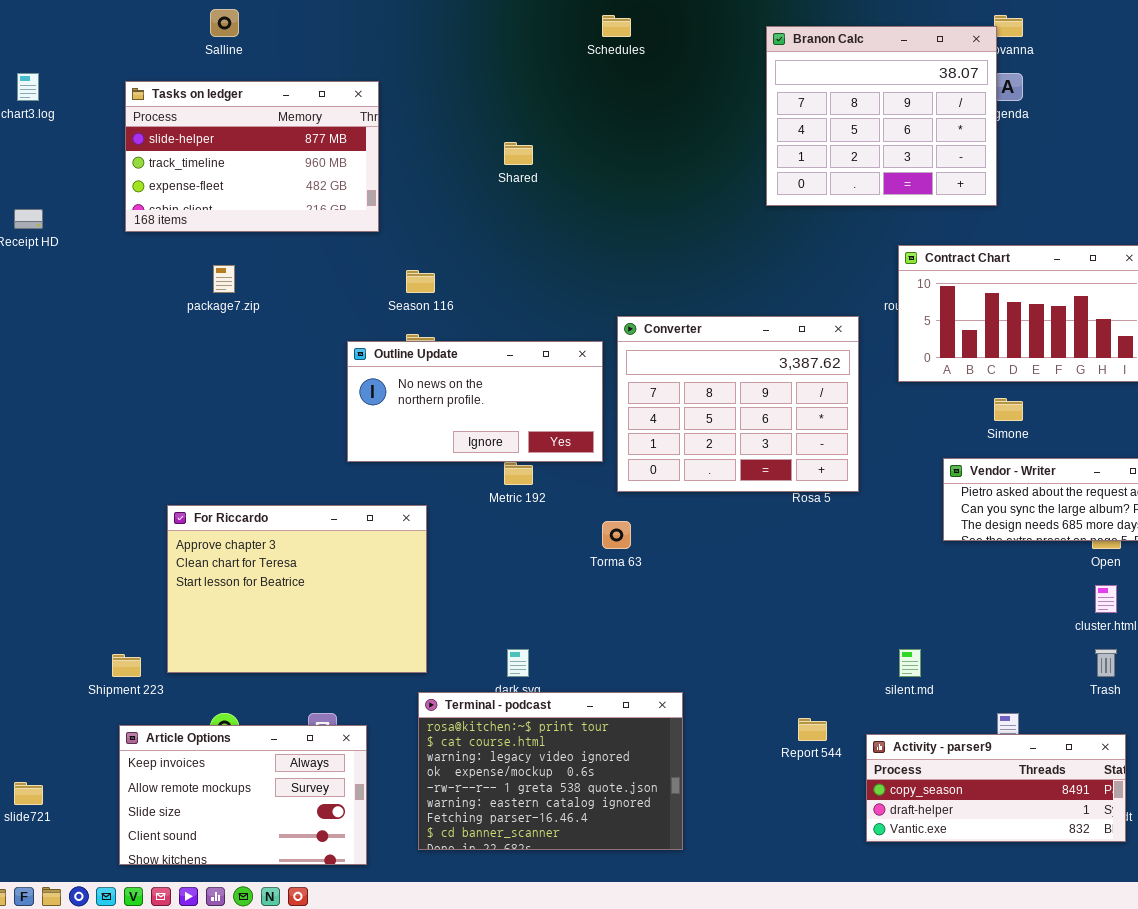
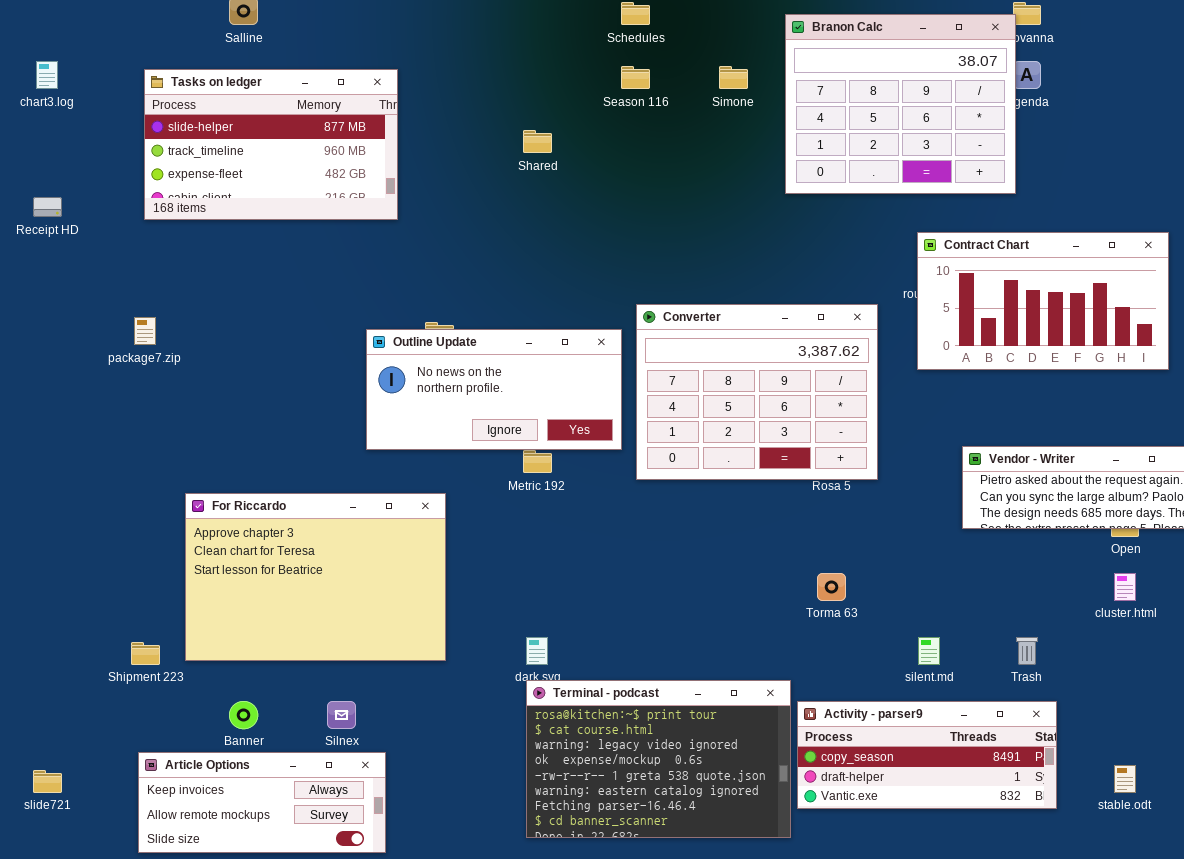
package7.zip: [213,265,235,293] -> [134,317,156,345], moved
Season 116: [406,270,435,293] -> [621,66,650,89], moved
Simone: [994,398,1023,421] -> [719,66,748,89], moved
Torma 63: [602,521,631,549] -> [817,573,846,601], moved
Trash: [1095,649,1117,677] -> [1016,637,1038,665], moved
Terminal - podcast: [418,692,683,850] -> [526,680,791,838], moved
Article Options: [119,725,367,865] -> [138,752,386,853], resized
Activity - parser9: [866,734,1126,842] -> [797,701,1057,809], moved

